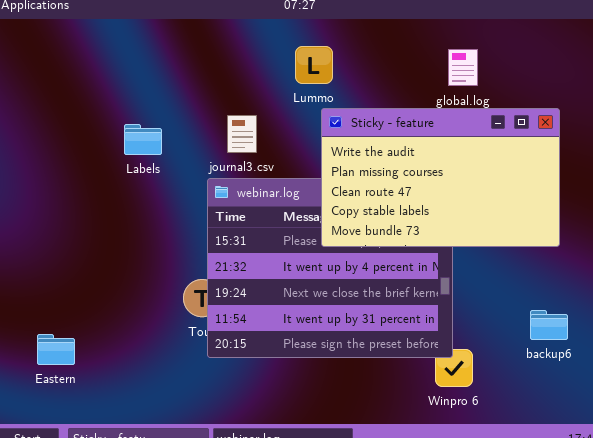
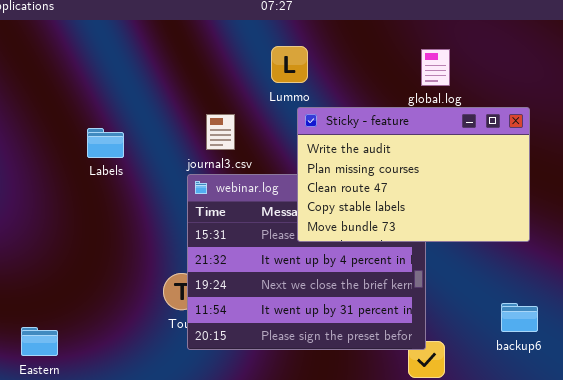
Labels: [124,124,162,155] -> [87,128,124,158], moved

